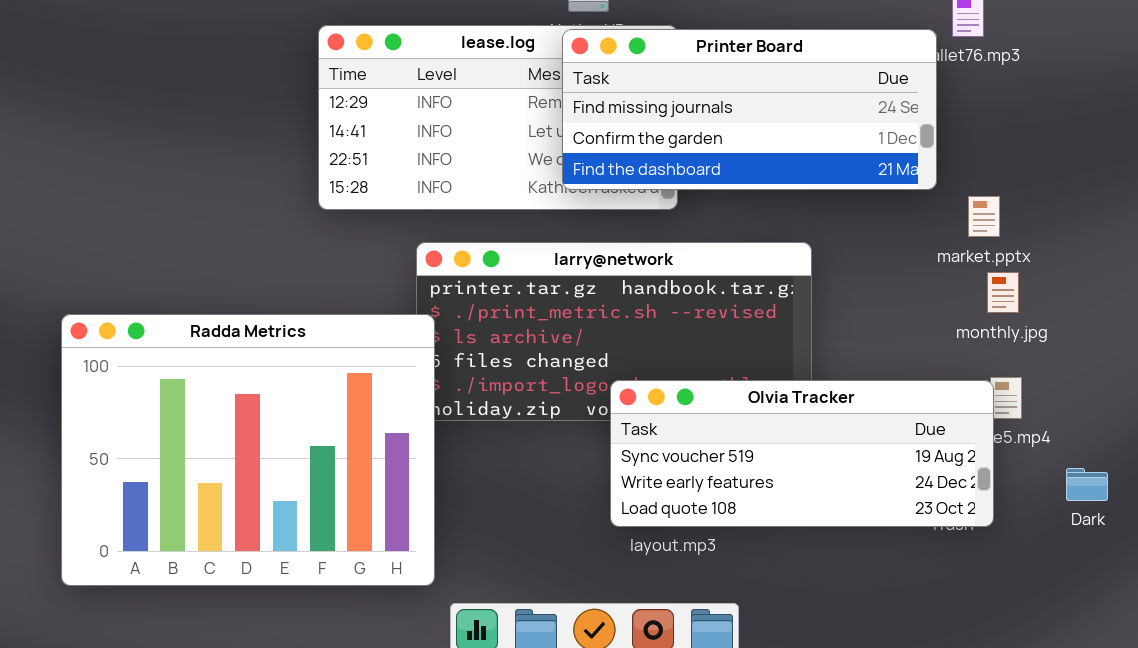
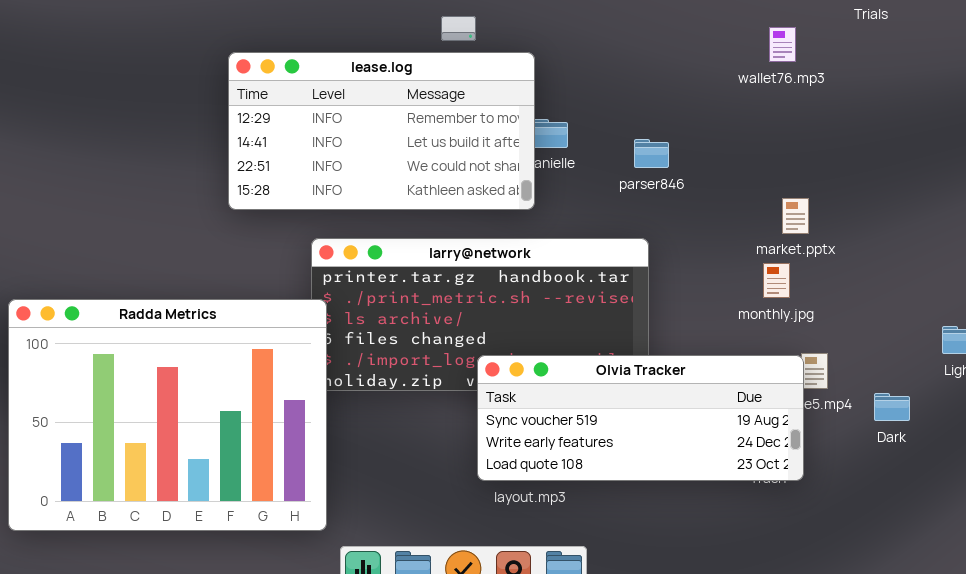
Printer Board: [562,29,937,190] -> none, closed
monthly.jpg: [987,272,1019,313] -> [763,263,790,298], moved
Dark: [1066,468,1108,501] -> [874,393,910,421], moved

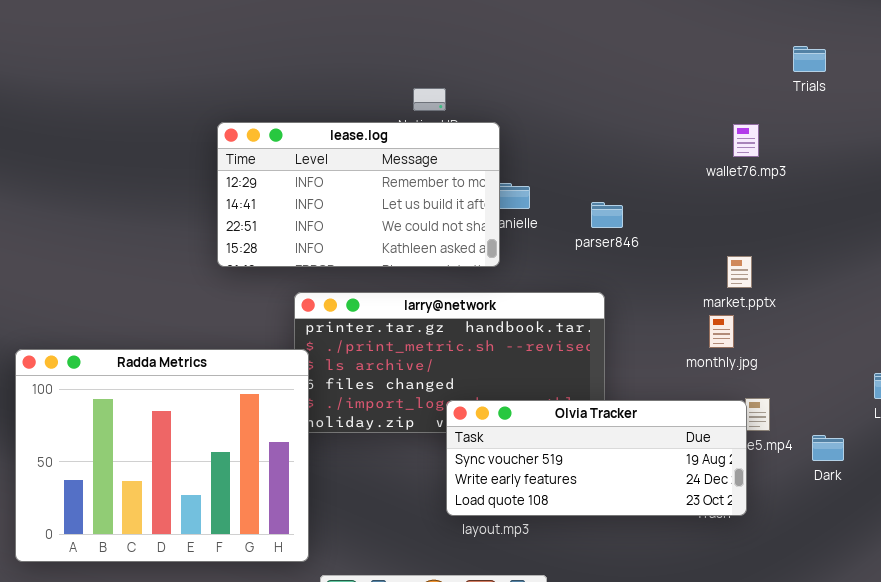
wallet76.mp3: [769,27,796,62] -> [733,124,759,157], moved

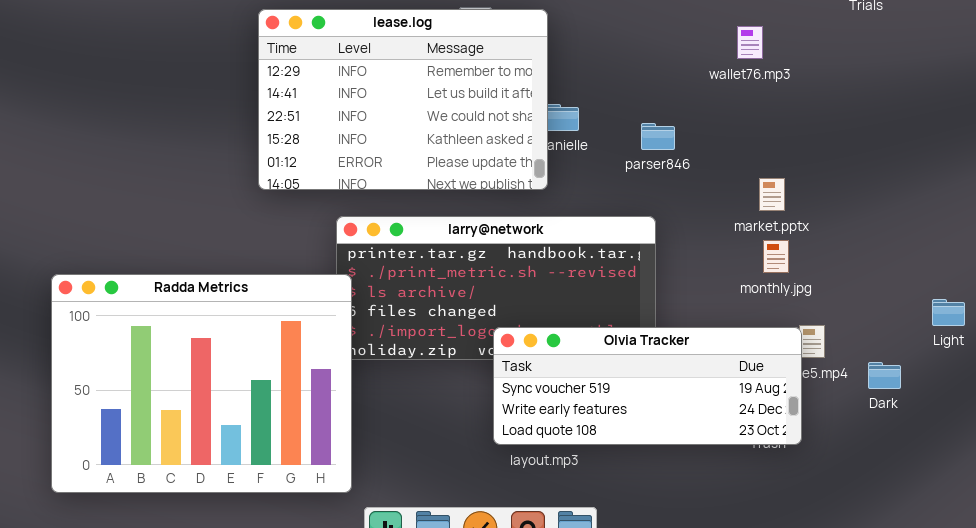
lease.log: [217,122,500,267] -> [258,9,548,190], resized
wallet76.mp3: [733,124,759,157] -> [737,26,763,59], moved
market.pptx: [727,256,752,288] -> [759,178,785,211], moved

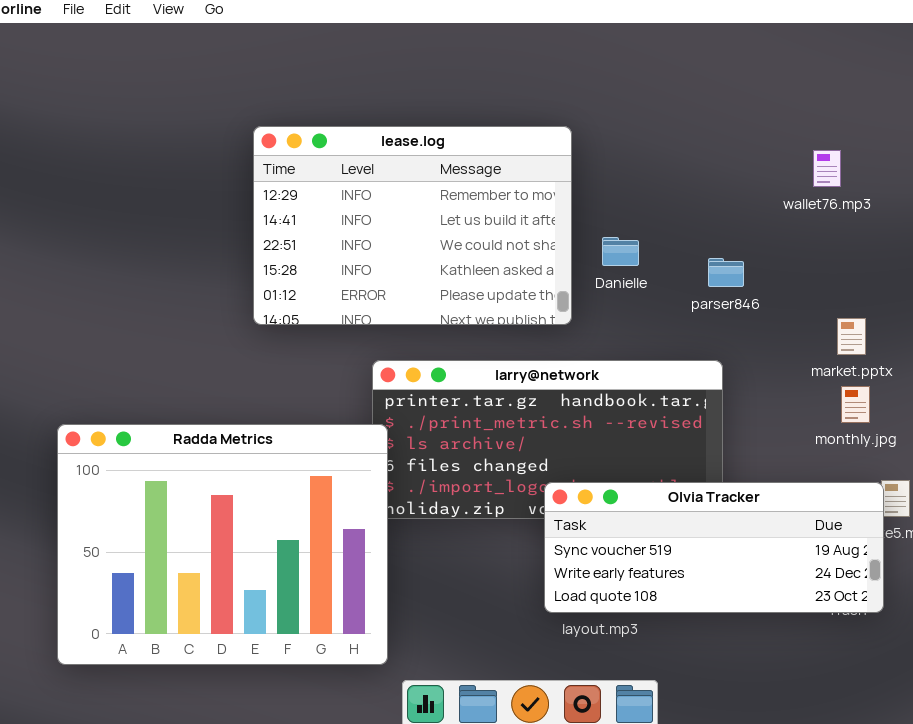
lease.log: [258,9,548,190] -> [253,126,572,325], moved

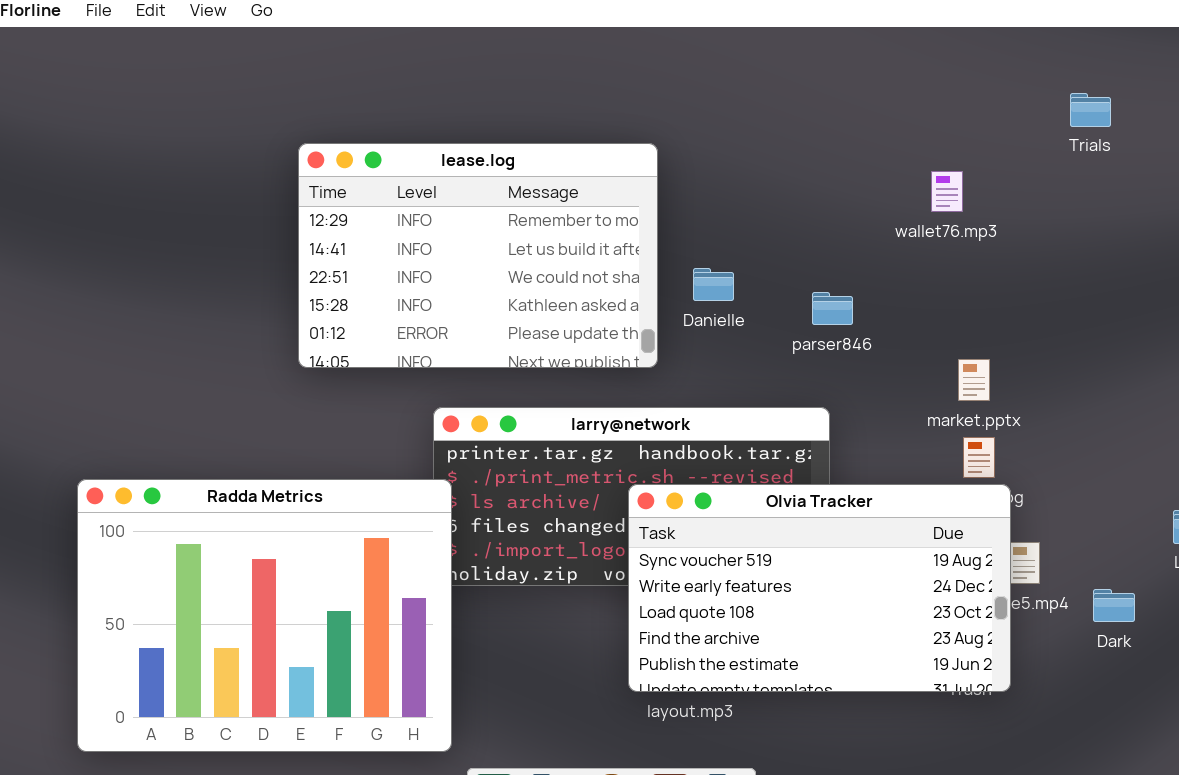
Olvia Tracker: [544,482,884,613] -> [628,484,1011,692], resized

